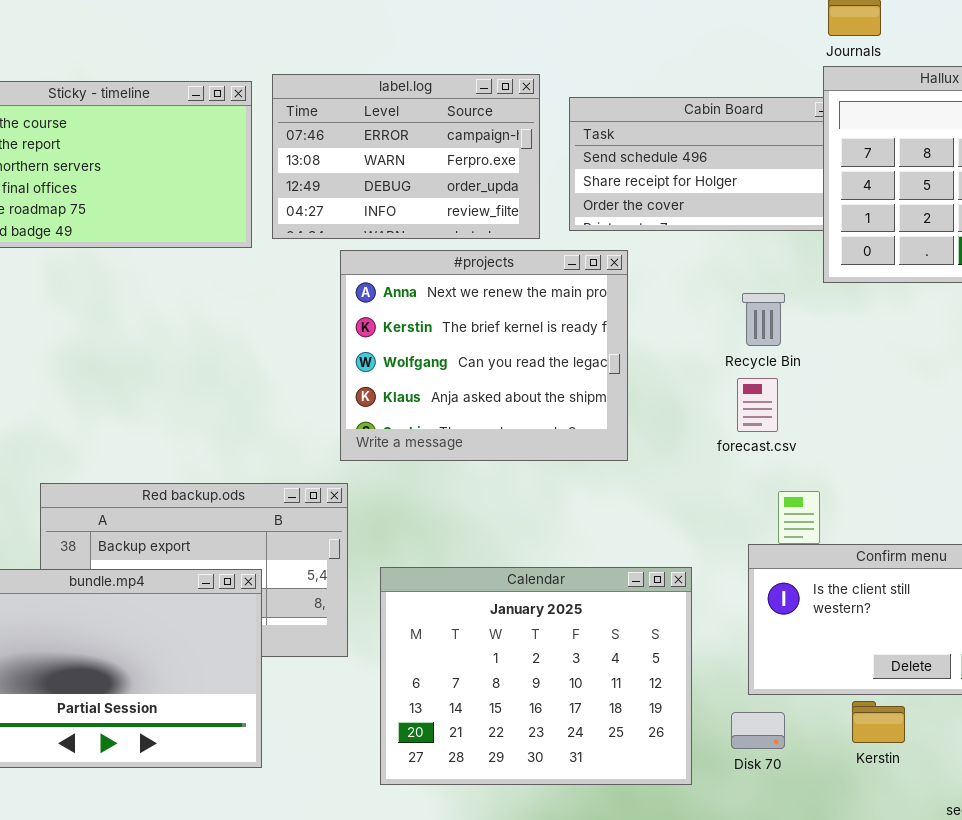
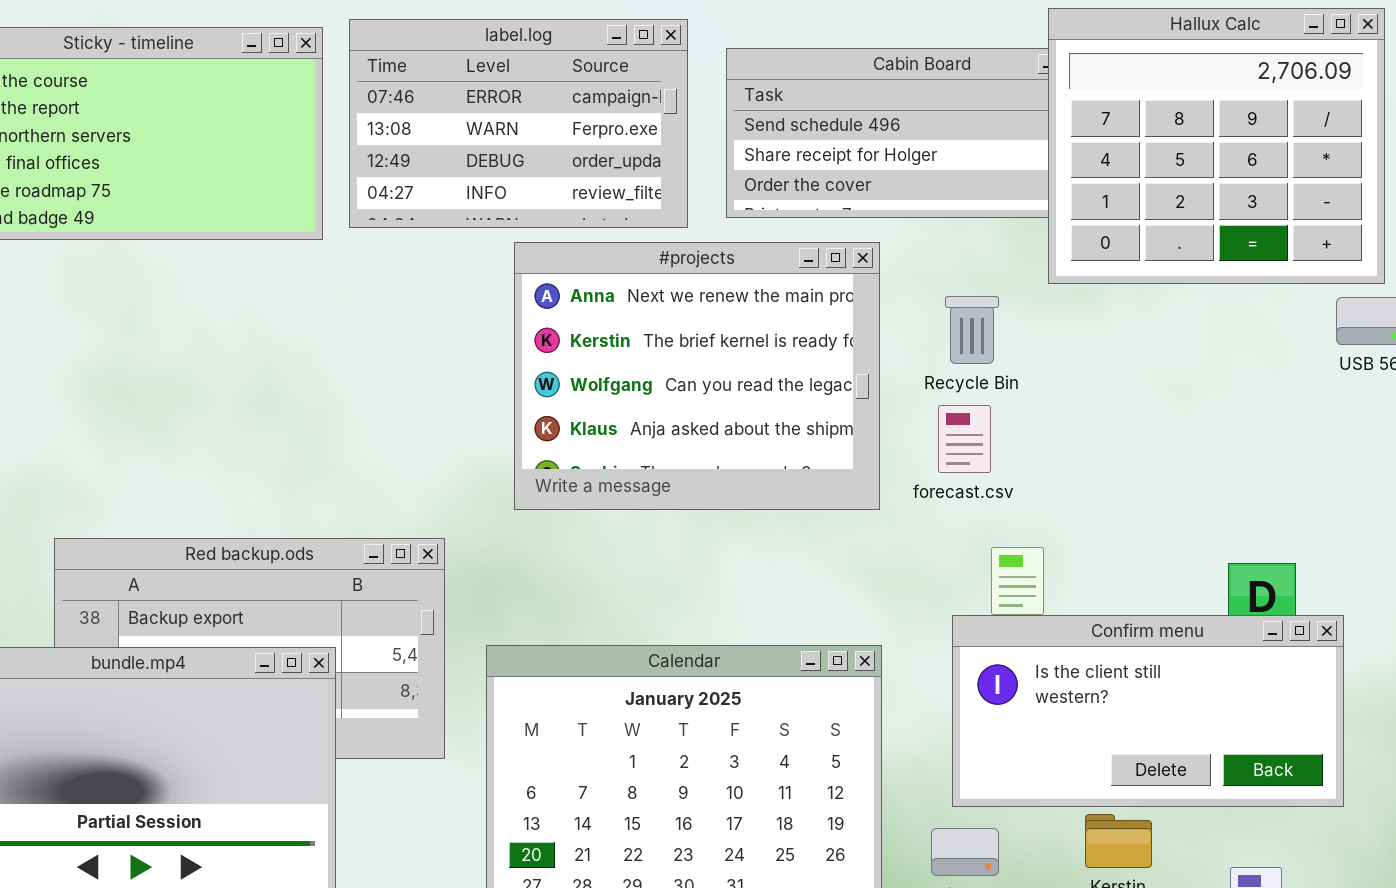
#projects: [340,250,628,461] -> [514,242,880,510], moved

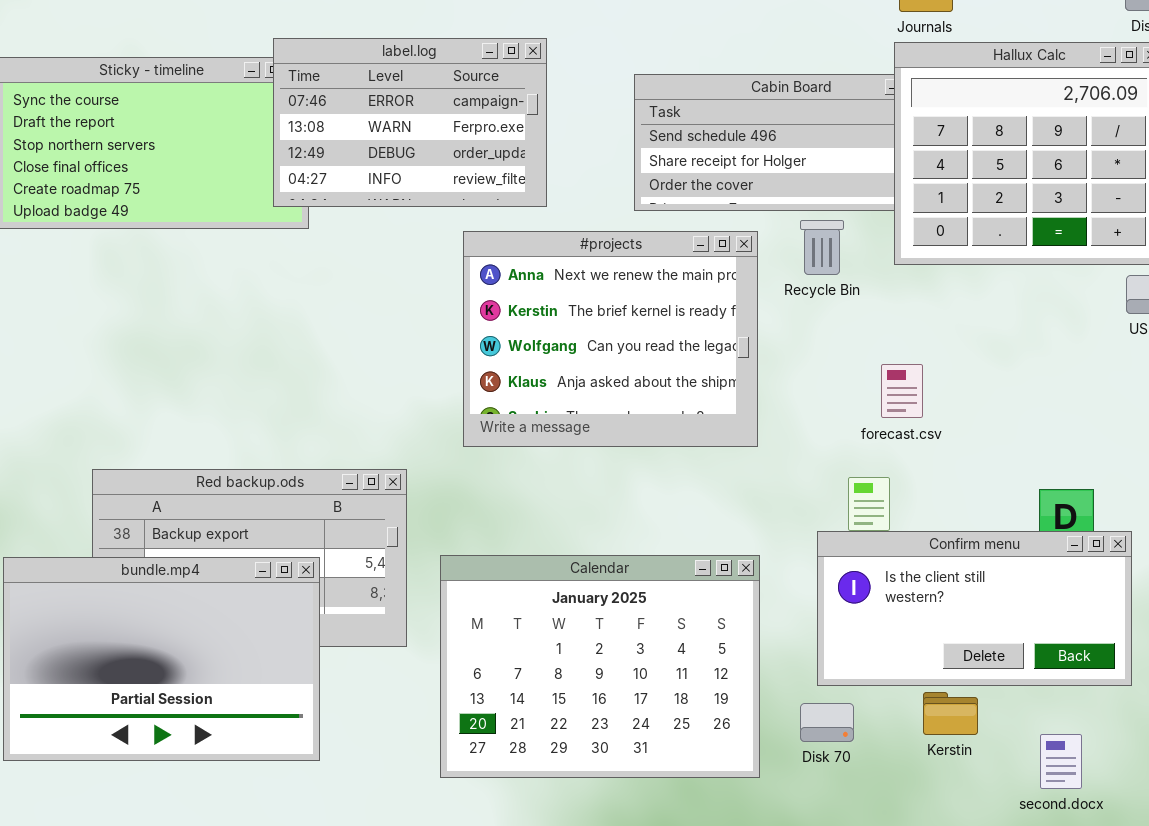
label.log: [349,19,688,228] -> [273,38,547,207], moved
Recycle Bin: [945,296,999,364] -> [800,220,844,275], moved
forecast.csv: [938,405,991,473] -> [881,364,923,418], moved

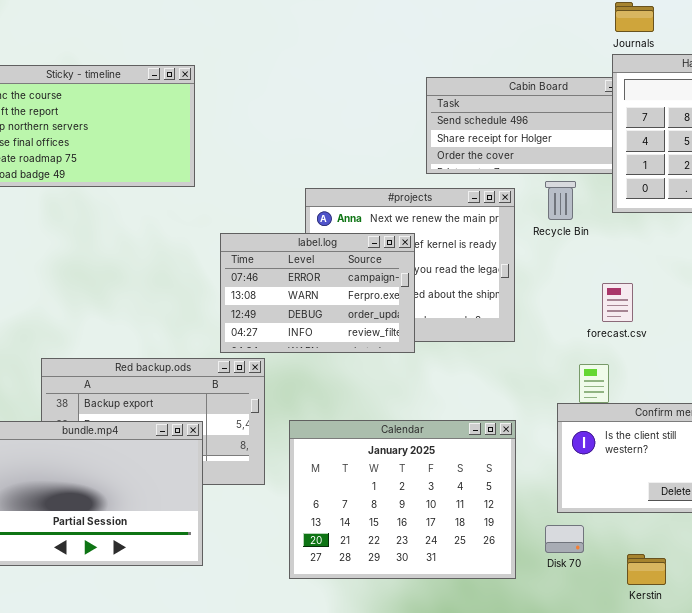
label.log: [273,38,547,207] -> [220,233,415,353], moved
Kerstin: [923,692,978,735] -> [627,554,666,585], moved

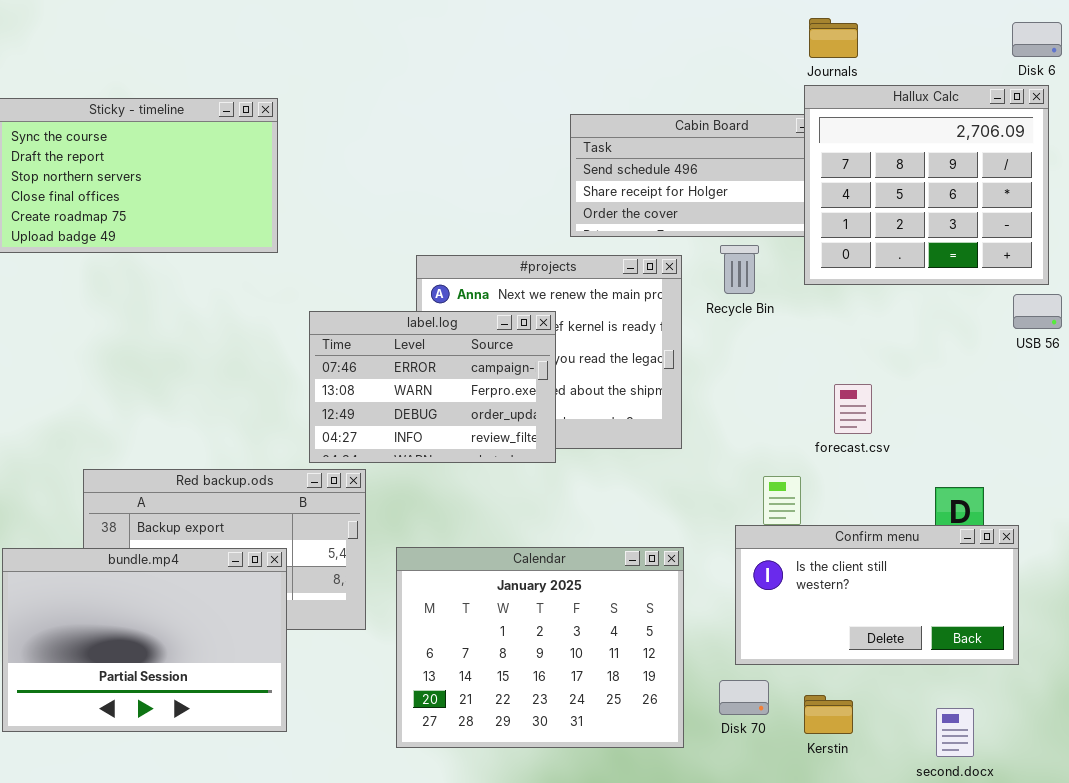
forecast.csv: [602,283,633,322] -> [834,384,872,434], moved
Kerstin: [627,554,666,585] -> [804,695,853,734], moved

